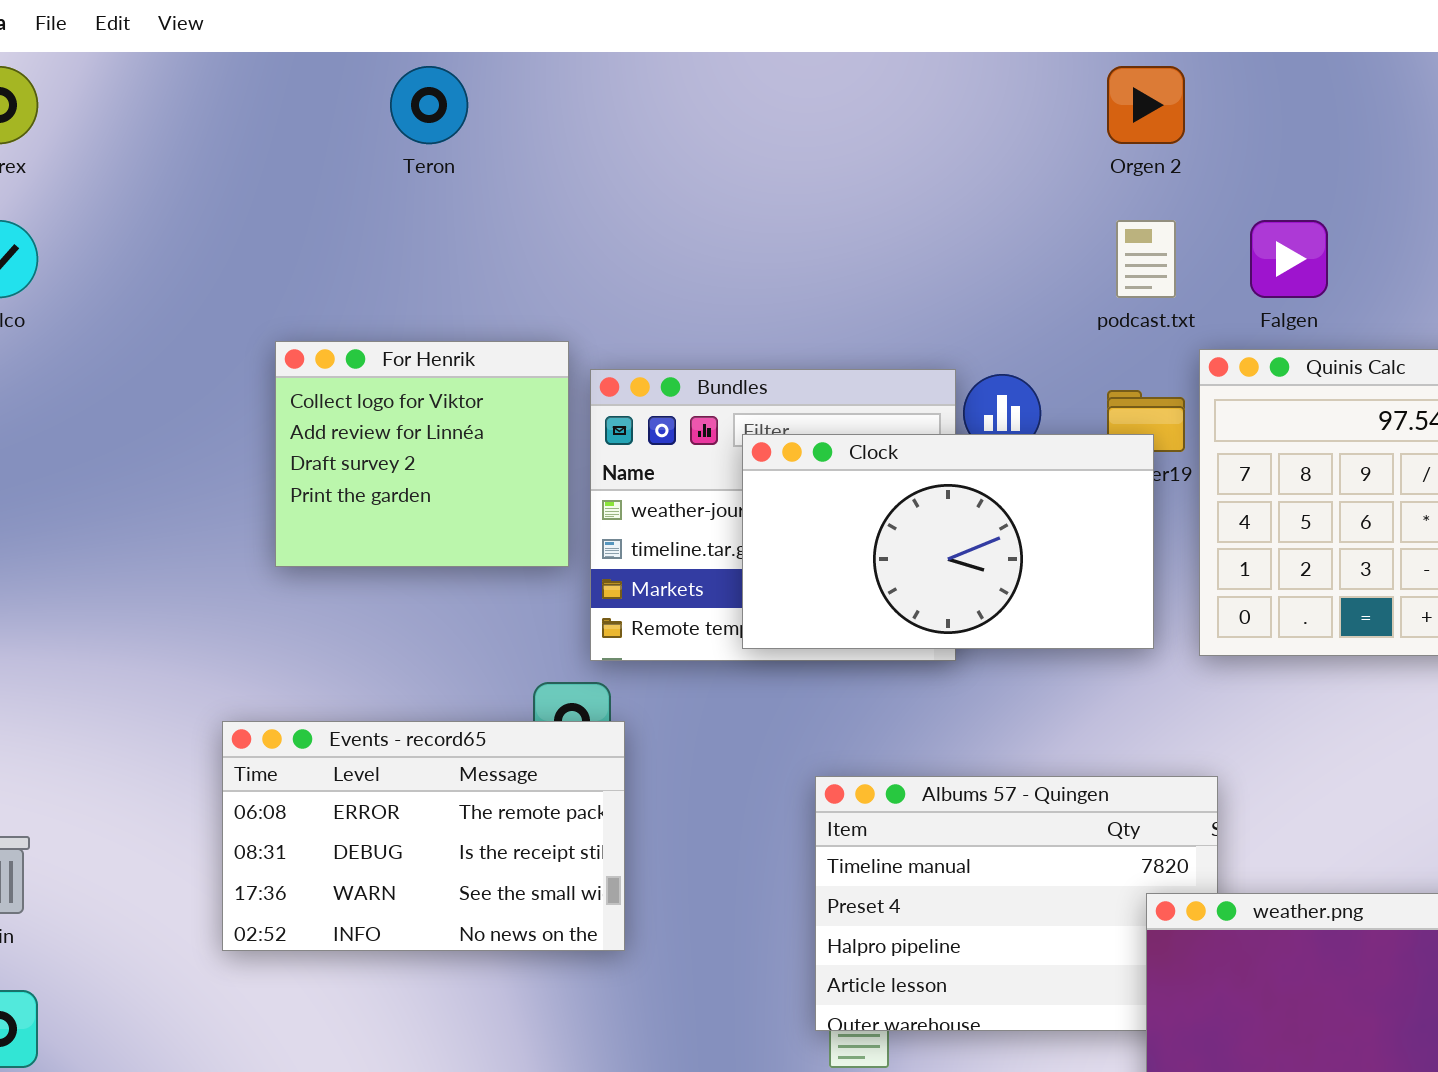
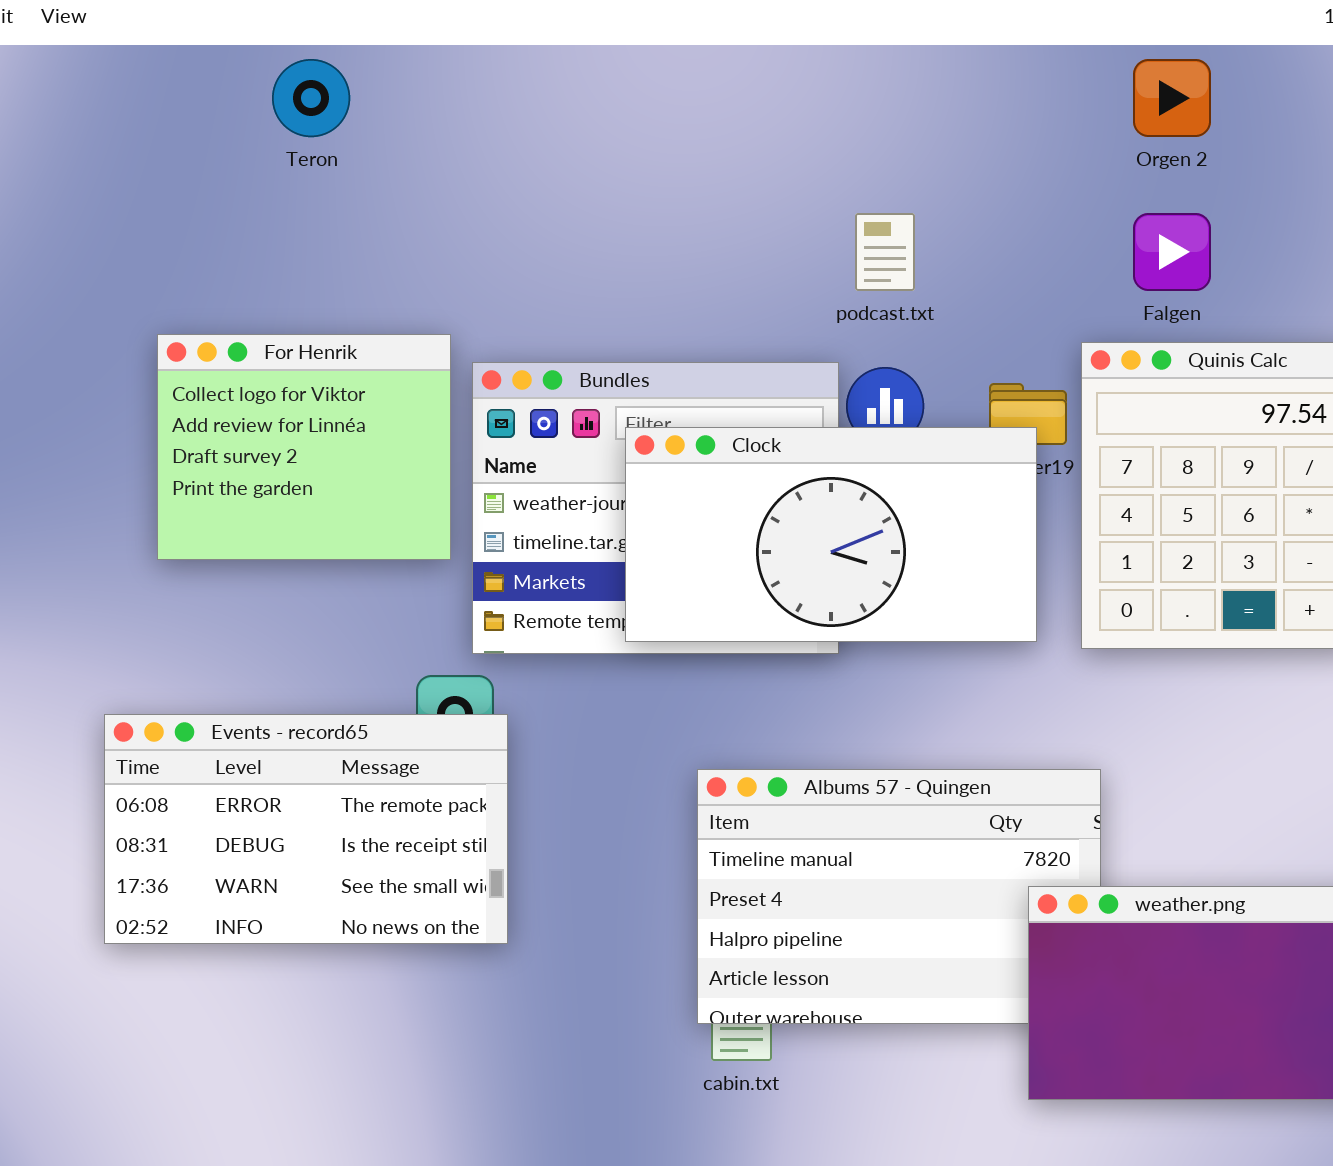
Orgen 2: [1107,66,1185,144] -> [1133,59,1211,137], moved
podcast.txt: [1116,220,1176,298] -> [855,213,915,291], moved

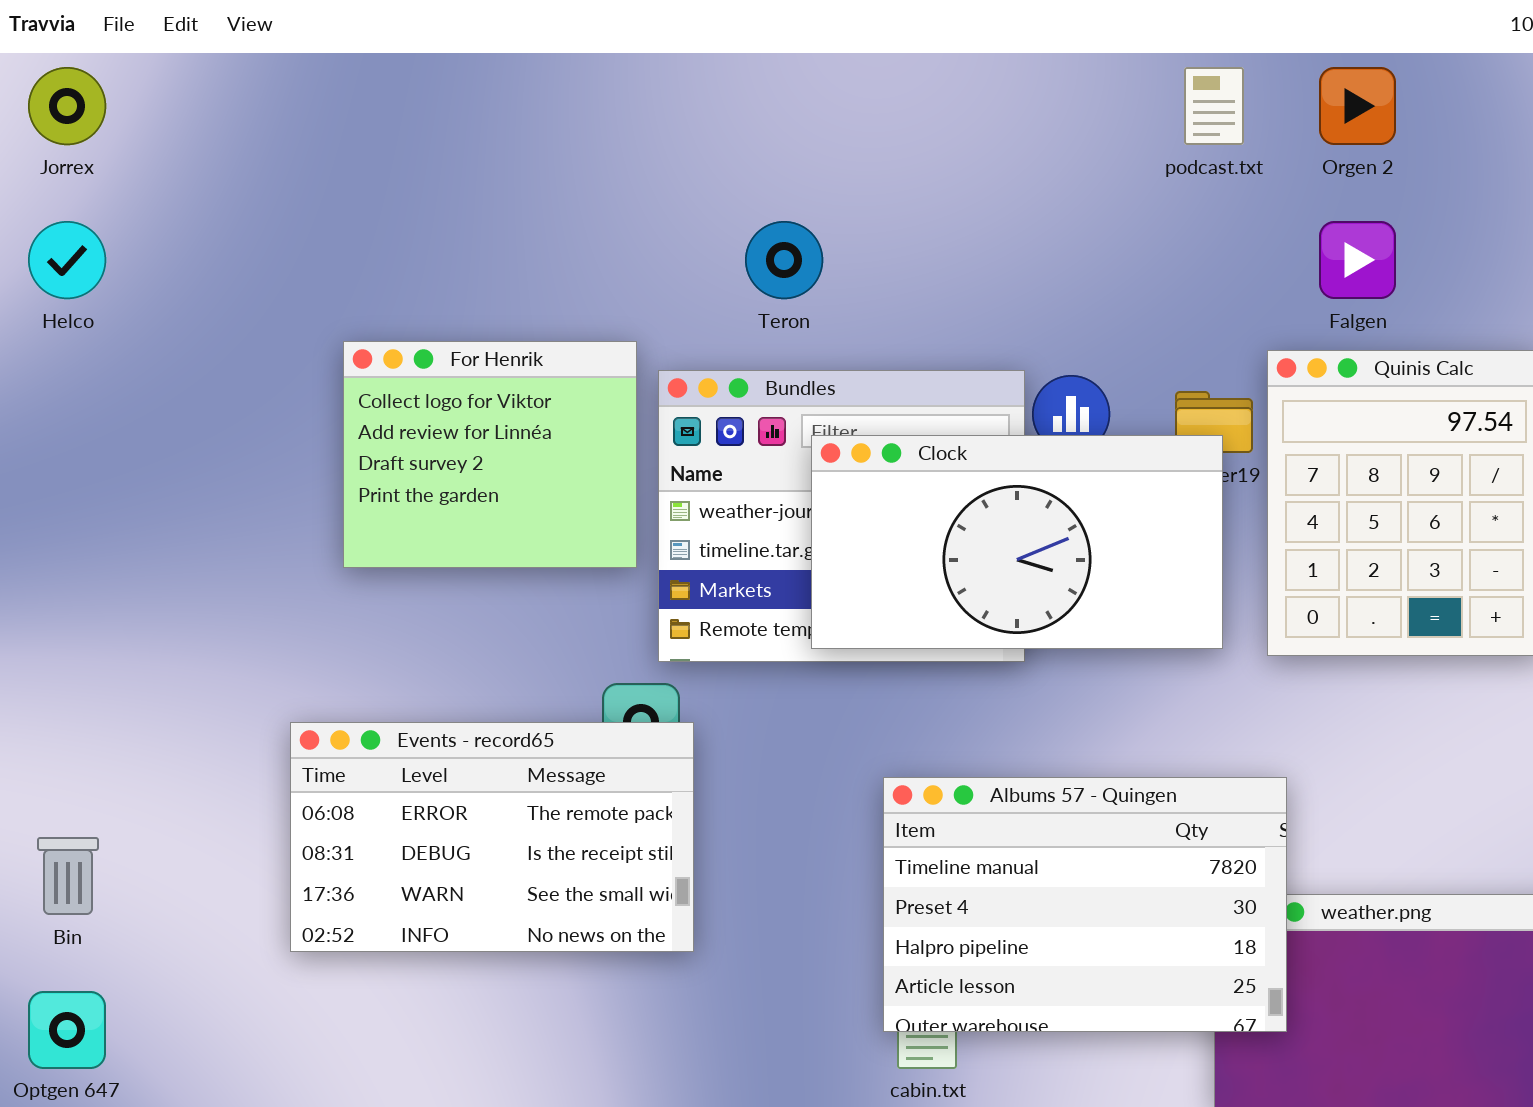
Teron: [272,59,350,137] -> [745,221,823,299], moved
podcast.txt: [855,213,915,291] -> [1184,67,1244,145], moved
Albums 57 - Quingen: [697,769,1101,1024] -> [883,777,1287,1032], raised

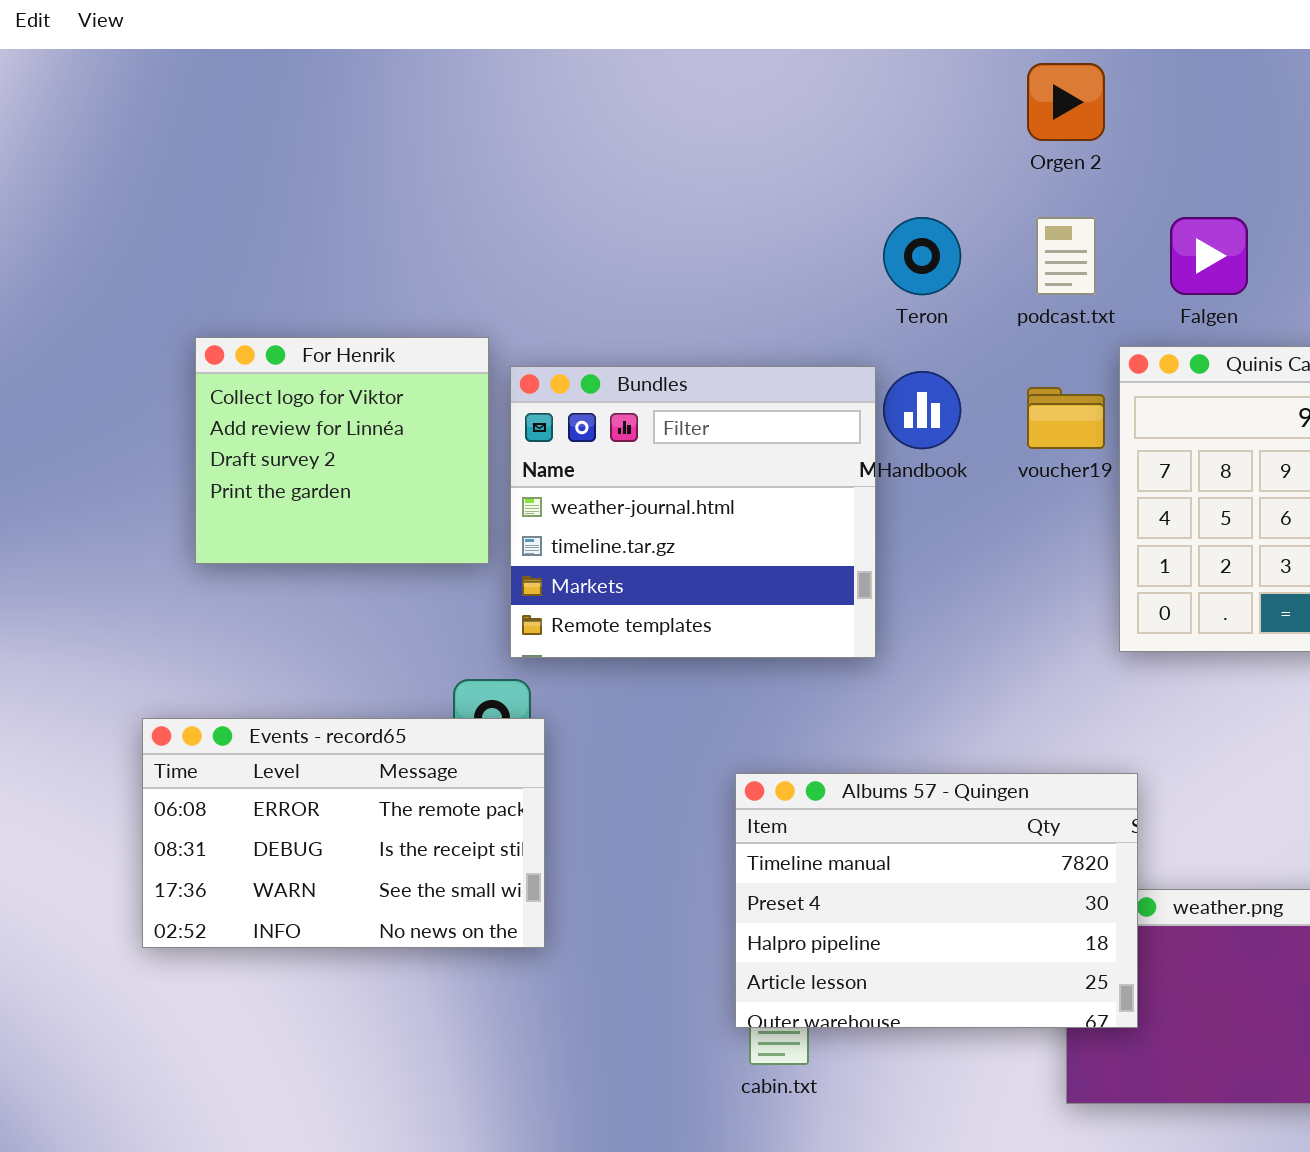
podcast.txt: [1184,67,1244,145] -> [1036,217,1096,295], moved
Orgen 2: [1319,67,1396,145] -> [1027,63,1105,141], moved
Teron: [745,221,823,299] -> [883,217,961,295], moved
Clock: [811,435,1223,649] -> none, closed

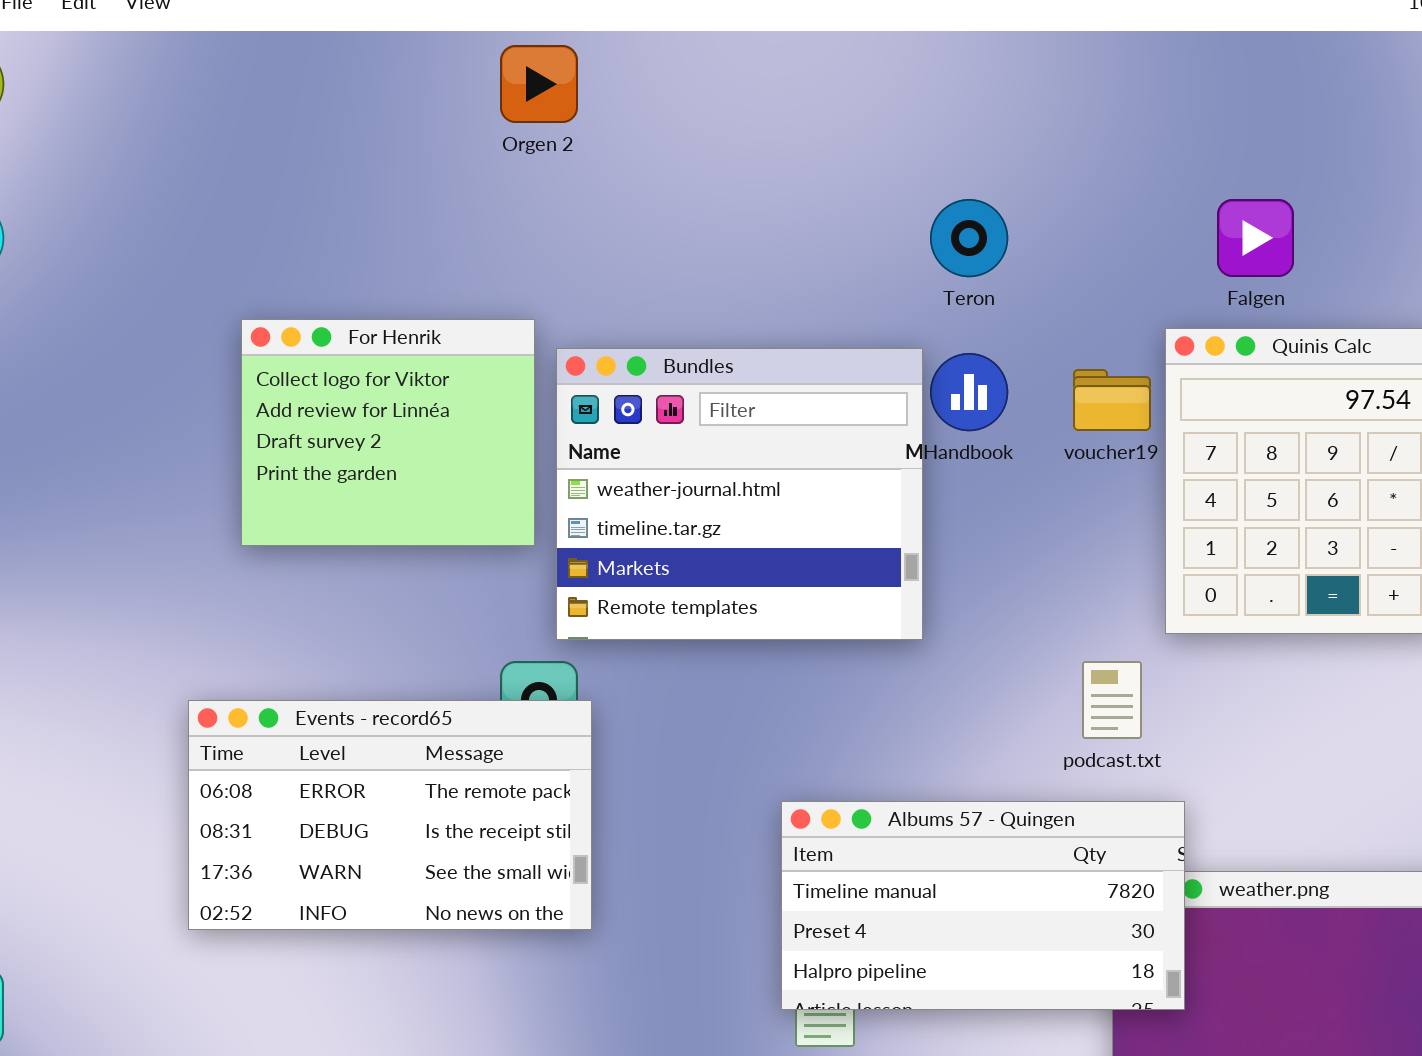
Orgen 2: [1027,63,1105,141] -> [500,45,578,123], moved
podcast.txt: [1036,217,1096,295] -> [1082,661,1142,739], moved
Albums 57 - Quingen: [735,773,1138,1028] -> [781,801,1185,1010], resized

